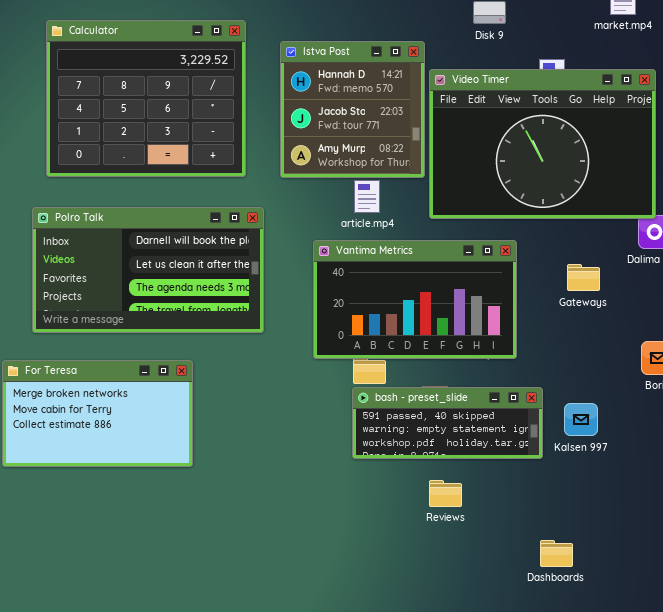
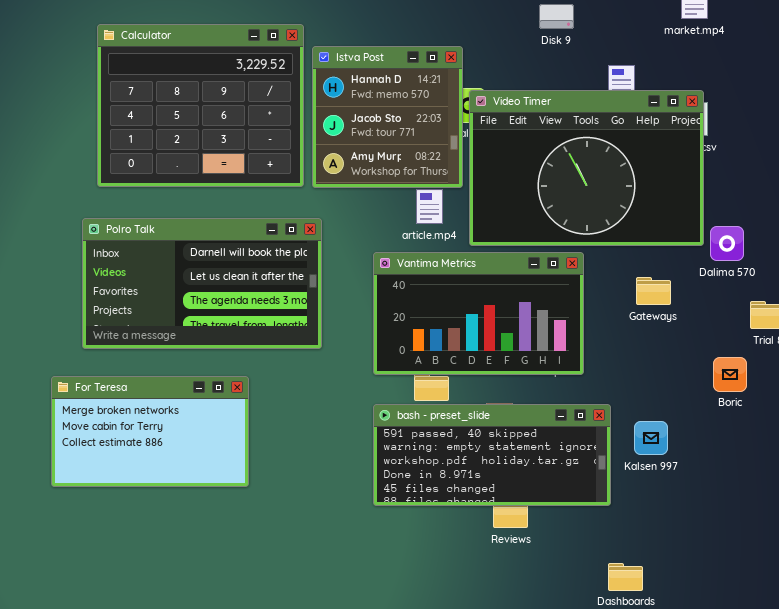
Istva Post: [280,41,425,178] -> [312,46,463,188], moved
Video Timer: [429,69,656,219] -> [469,90,704,246], moved
bash - preset_slide: [352,387,543,459] -> [373,404,611,506], resized

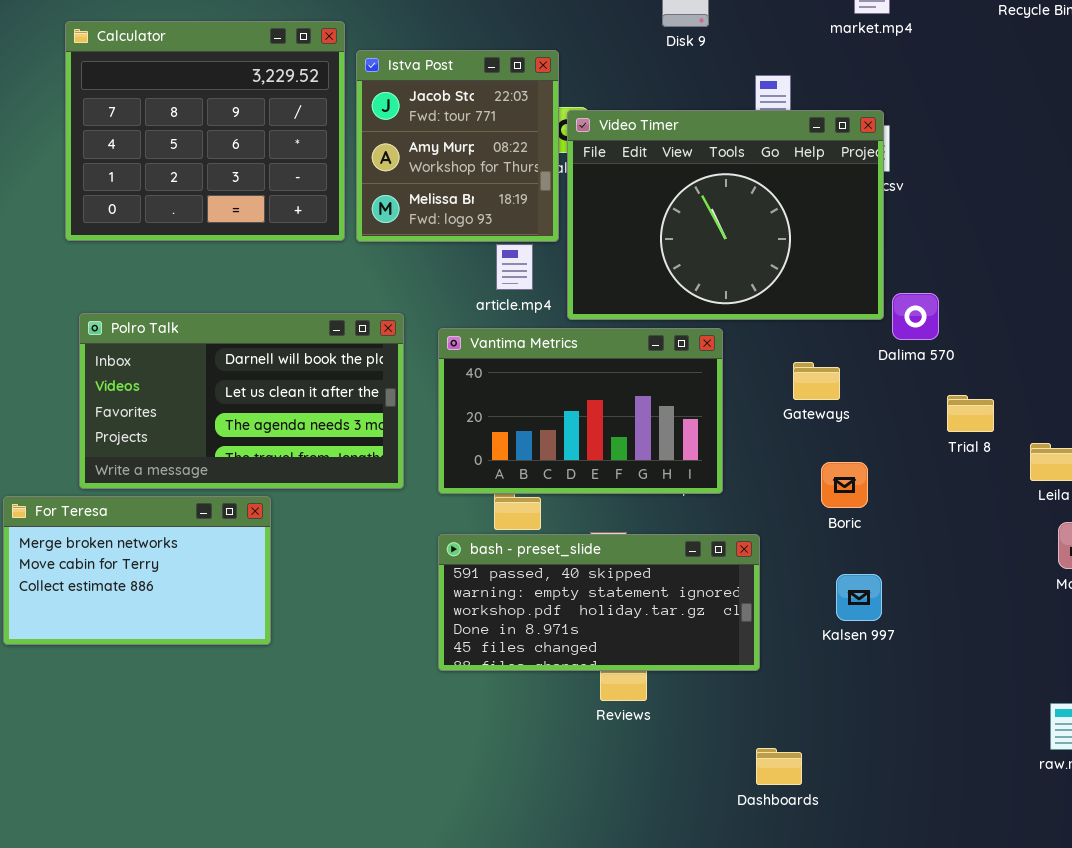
Istva Post: [312,46,463,188] -> [356,50,559,242], scrolled down 1 row
Polro Talk: [82,218,322,349] -> [79,313,404,489], moved
Boric: [713,357,747,392] -> [821,462,868,508], moved
Kalsen 997: [634,421,668,455] -> [836,574,882,621], moved

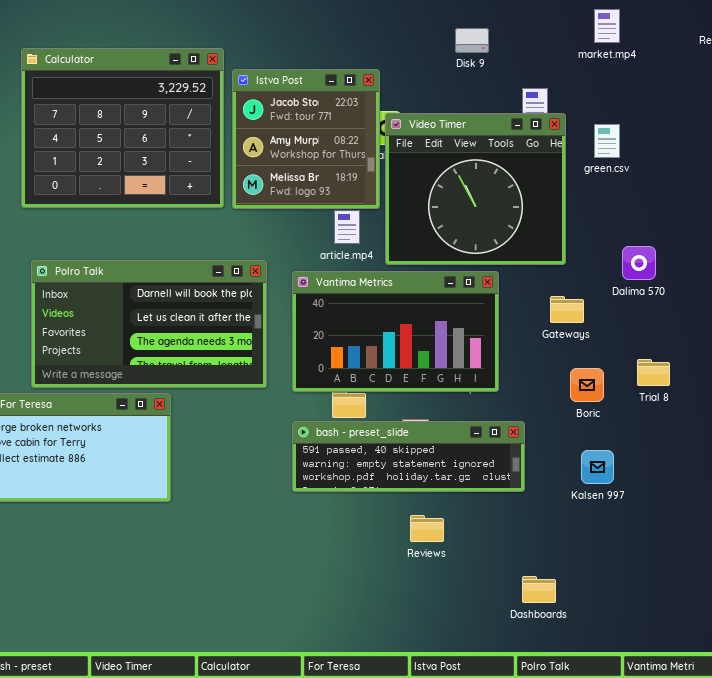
Video Timer: [567,110,884,320] -> [385,113,566,265], resized
Trial 8: [947,395,994,432] -> [637,359,670,386], moved
bash - preset_slide: [438,534,760,671] -> [292,421,525,492], resized

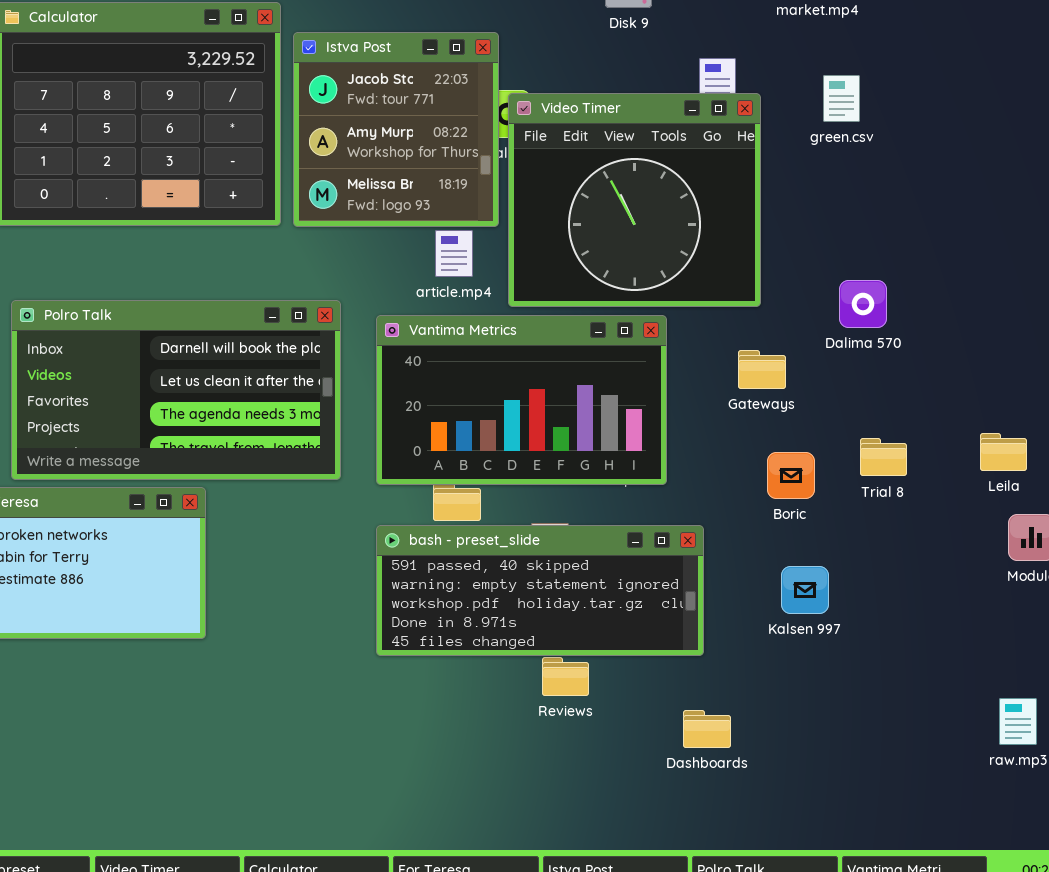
green.csv: [594,124,620,158] -> [823,75,860,122], moved
bash - preset_slide: [292,421,525,492] -> [376,525,704,656], resized
Dashboards: [522,576,556,603] -> [683,710,731,748], moved

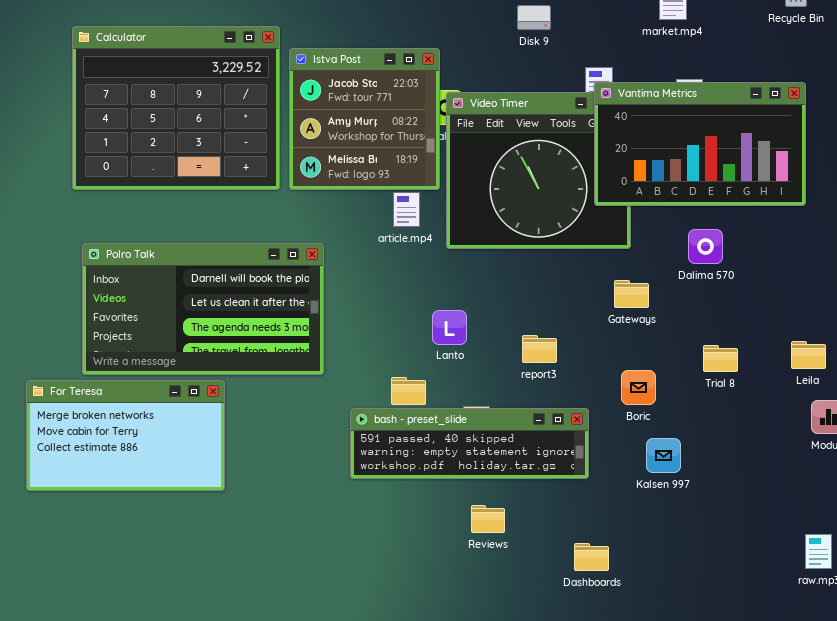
Vantima Metrics: [376,315,667,485] -> [594,82,806,206], moved
Boric: [767,452,815,499] -> [621,370,656,405], moved
bash - preset_slide: [376,525,704,656] -> [350,408,589,479], resized

